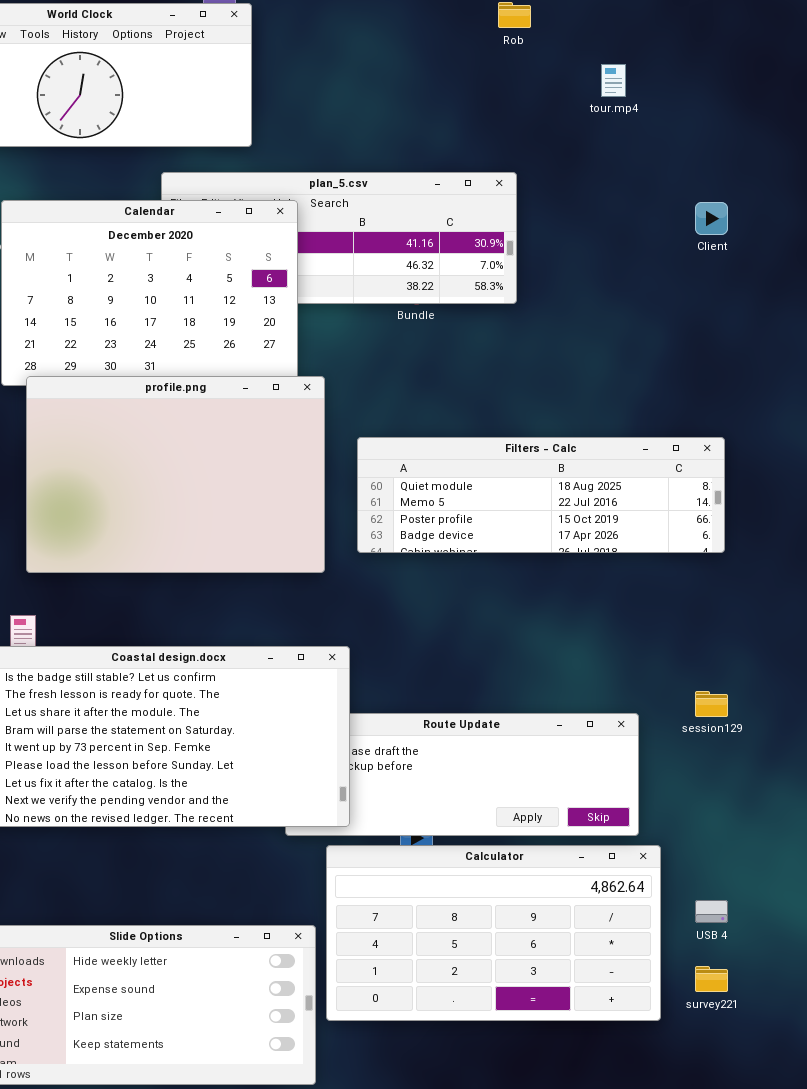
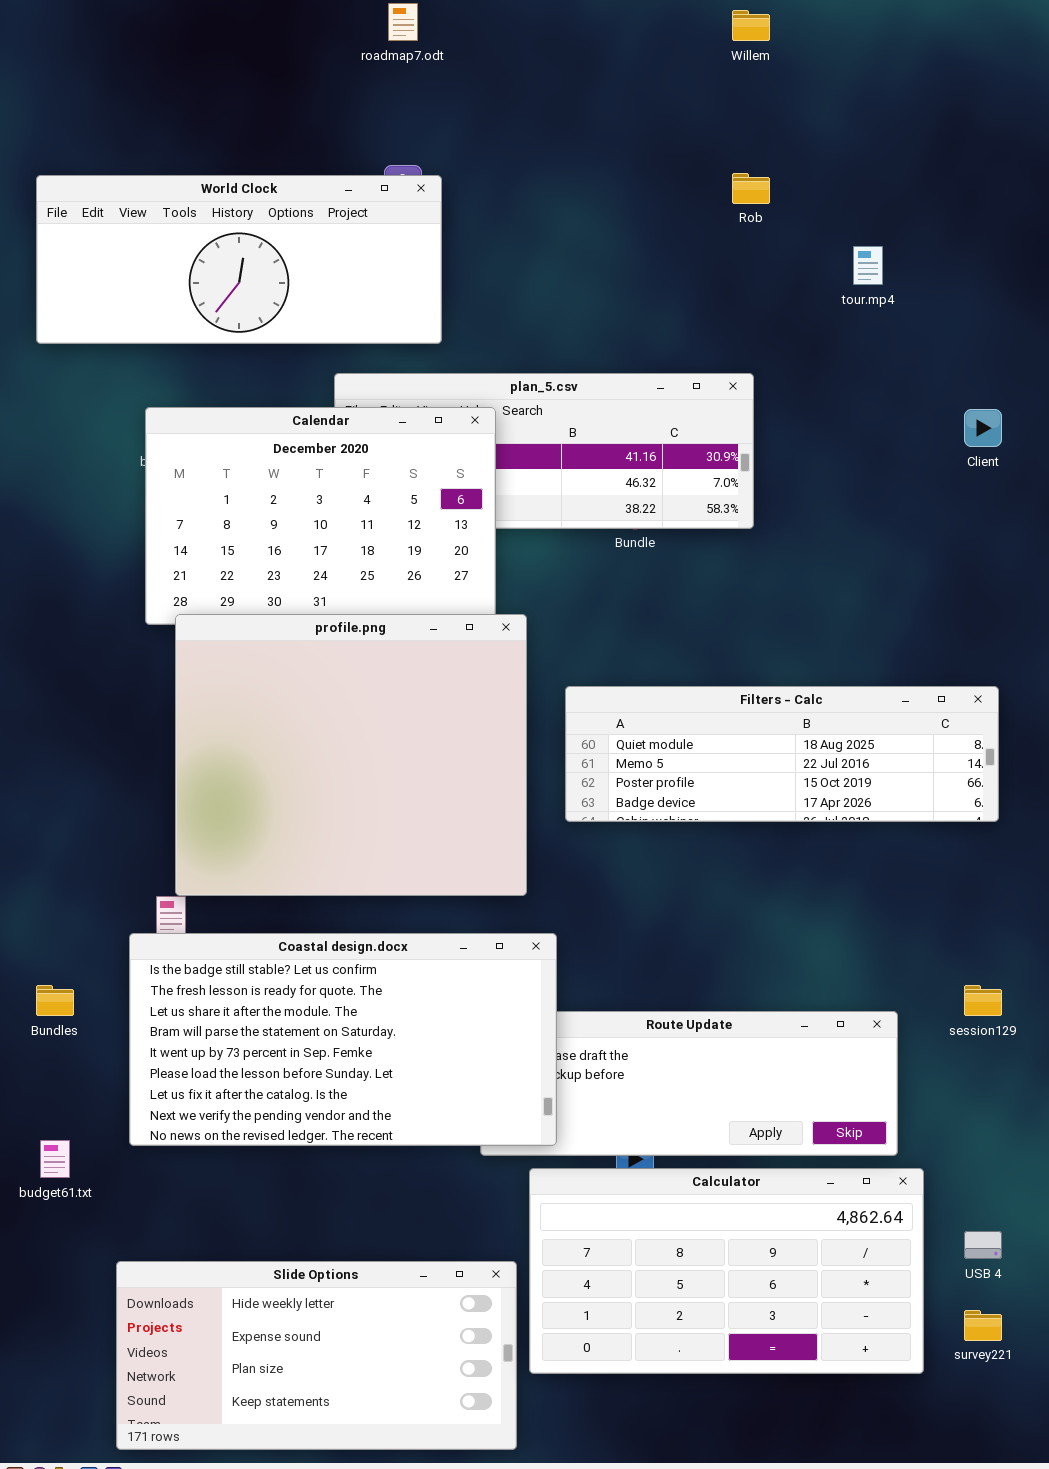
profile.png: [26,376,325,573] -> [175,614,527,896], resized

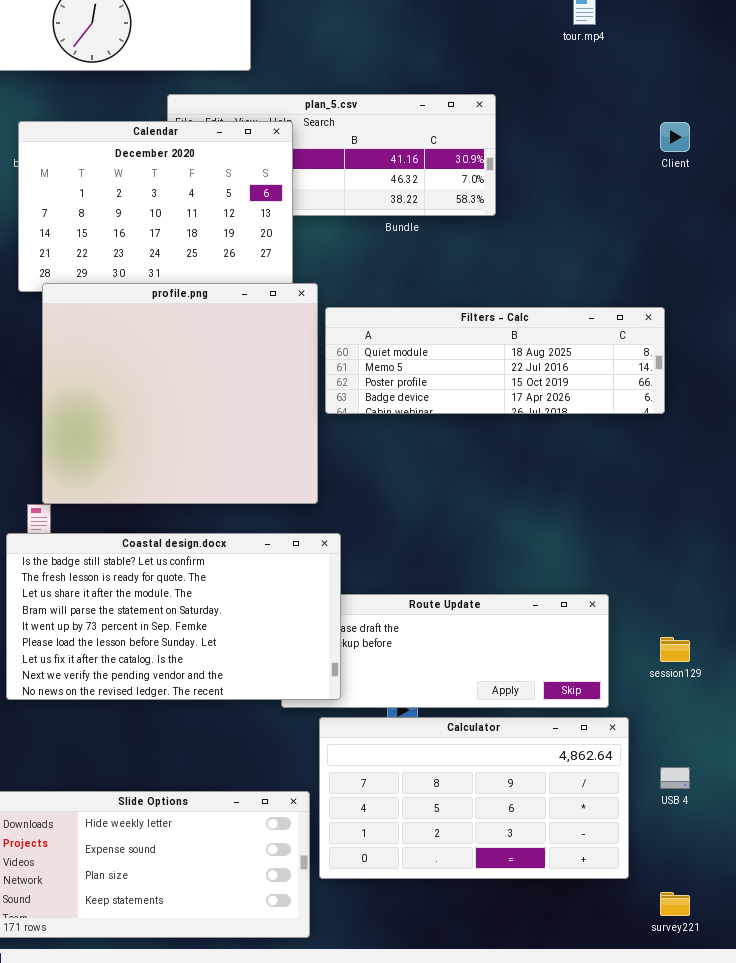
Filters - Calc: [565,686,999,822] -> [325,307,665,414], moved
session129: [964,985,1002,1016] -> [660,637,690,662], moved
survey221: [964,1310,1002,1341] -> [660,892,690,916], moved

